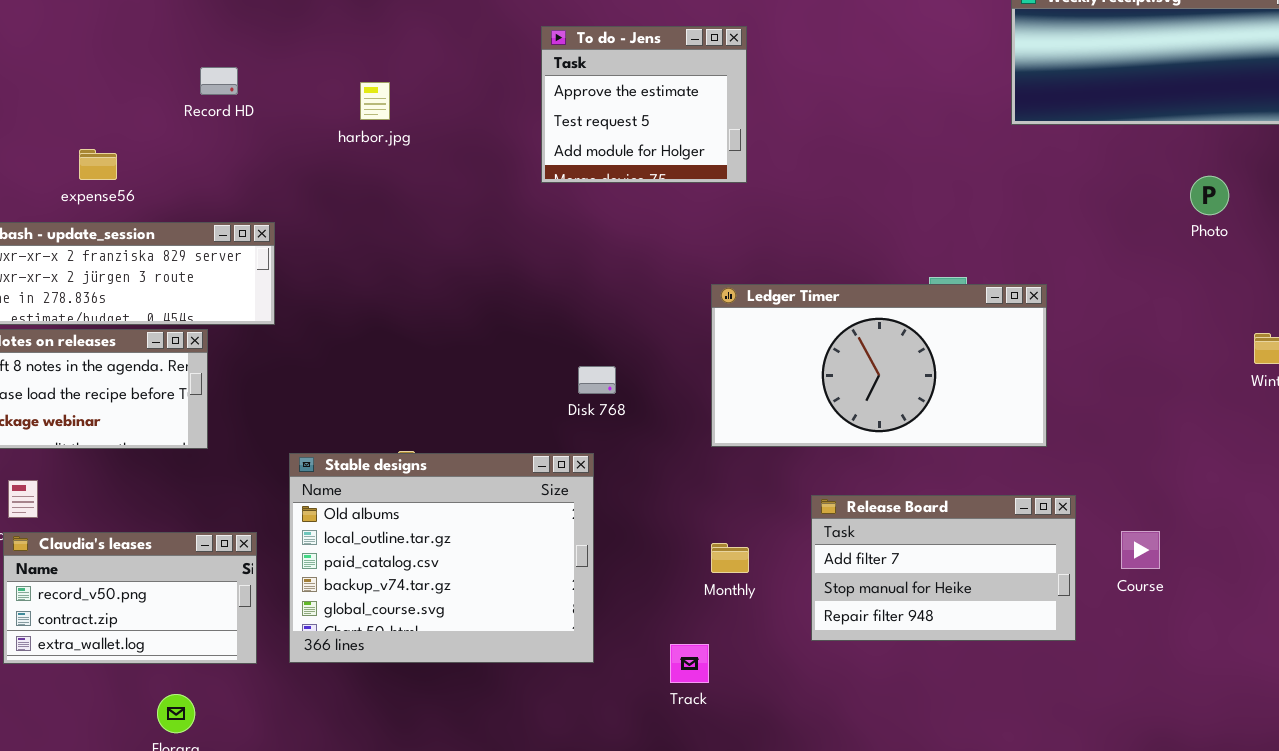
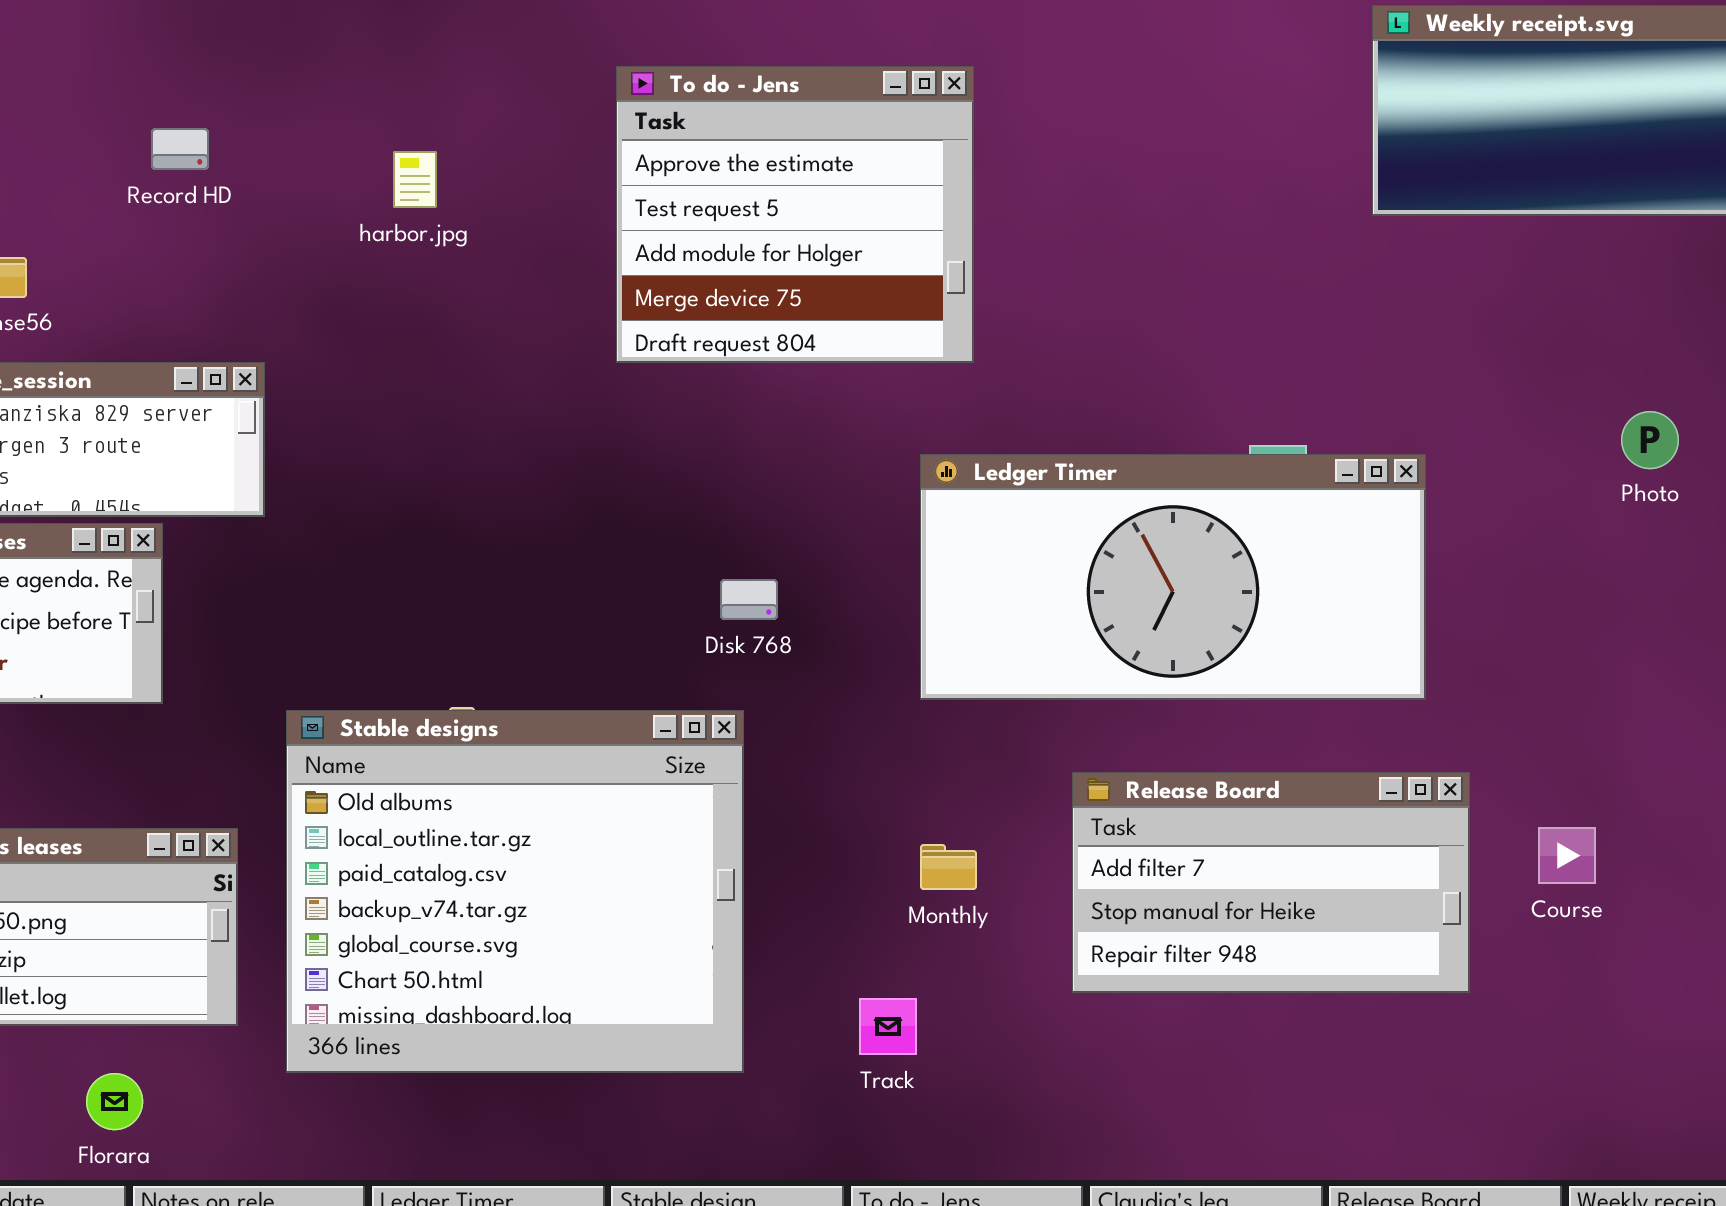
To do - Jens: [541,26,747,183] -> [616,66,974,363], resized
Photo: [1190,176,1229,215] -> [1621,411,1679,469], moved
Stable designs: [289,453,594,663] -> [286,710,744,1073], resized

